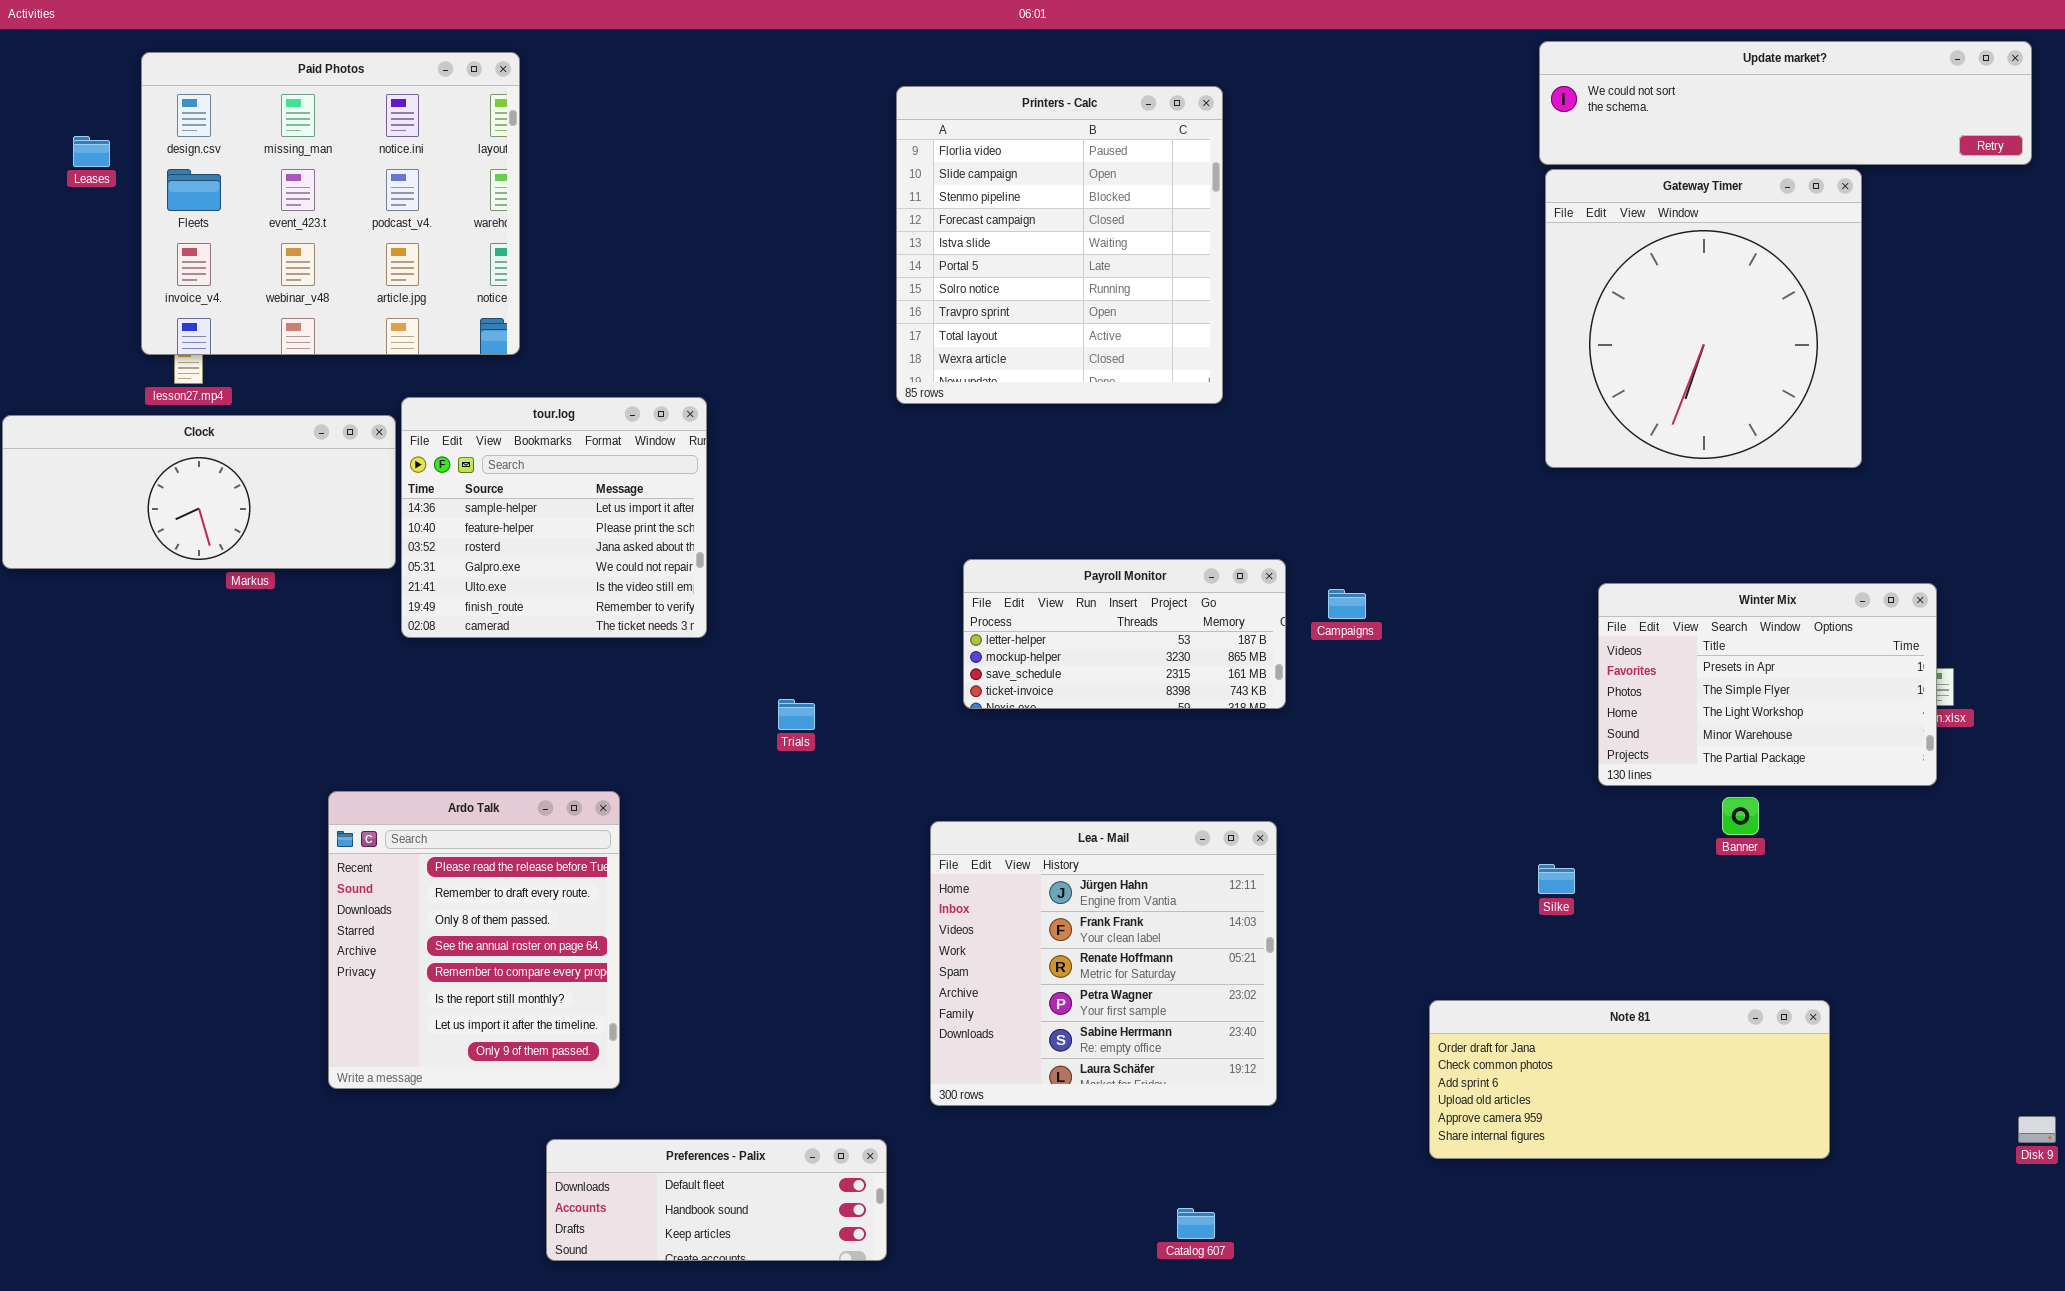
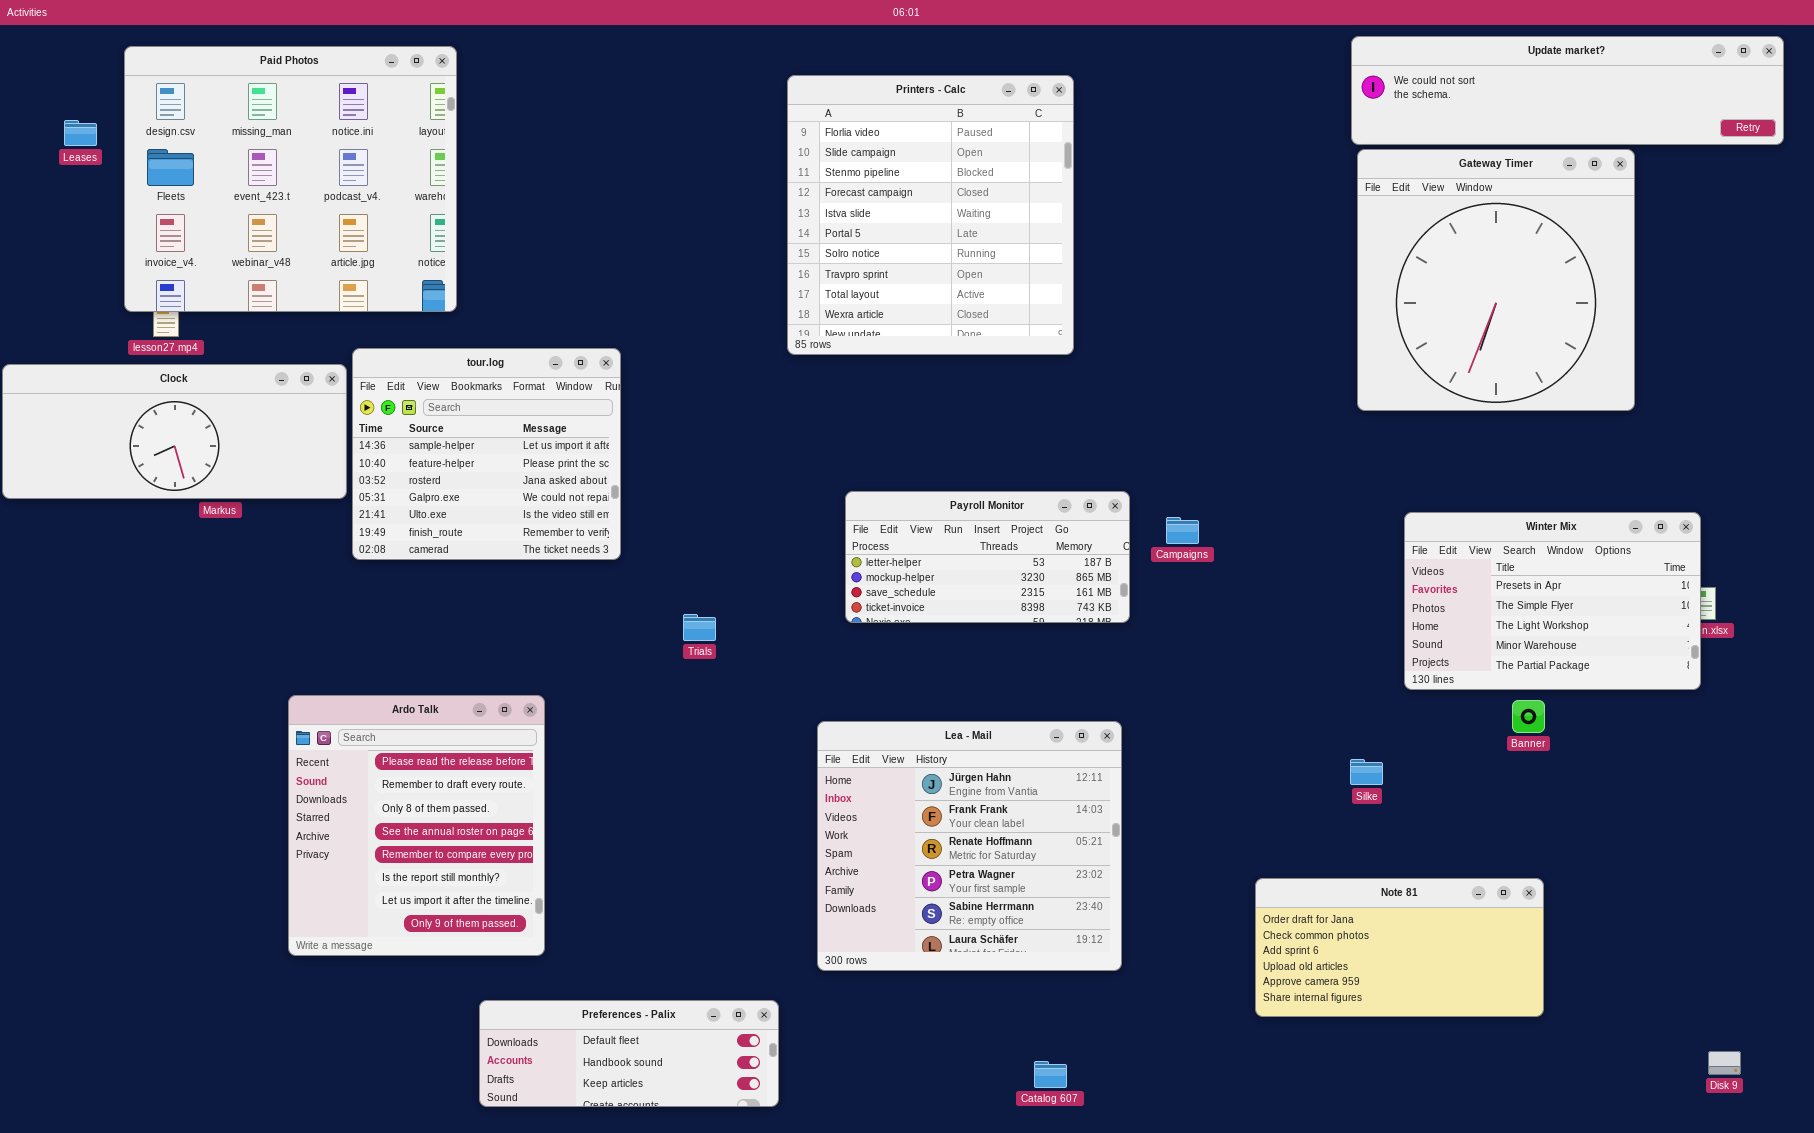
Note 81: [1429,1000,1830,1159] -> [1255,878,1544,1017], resized
Disk 9: [2018,1116,2056,1143] -> [1708,1051,1741,1075], moved

